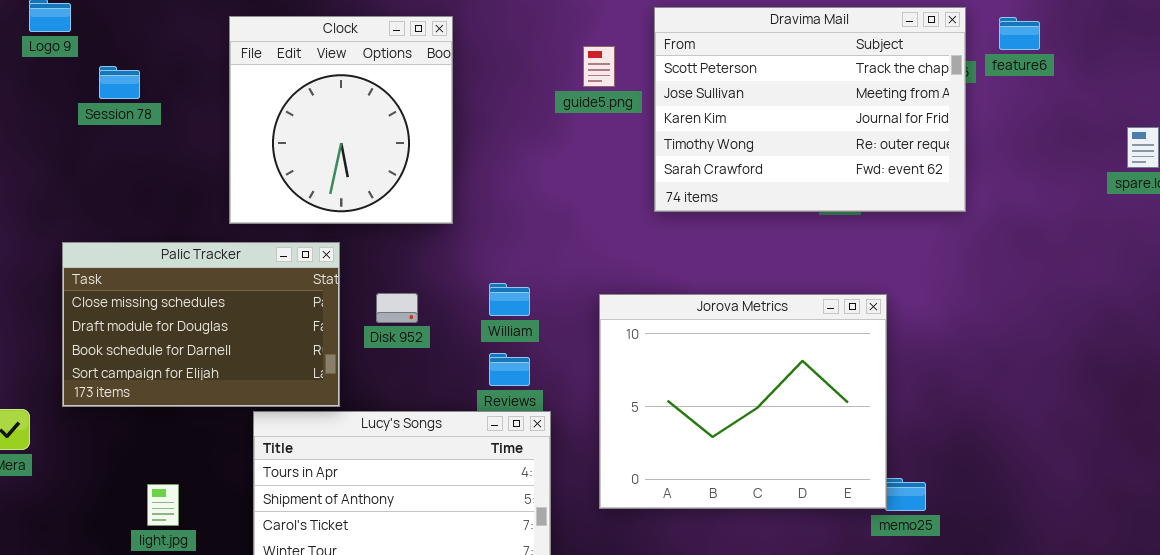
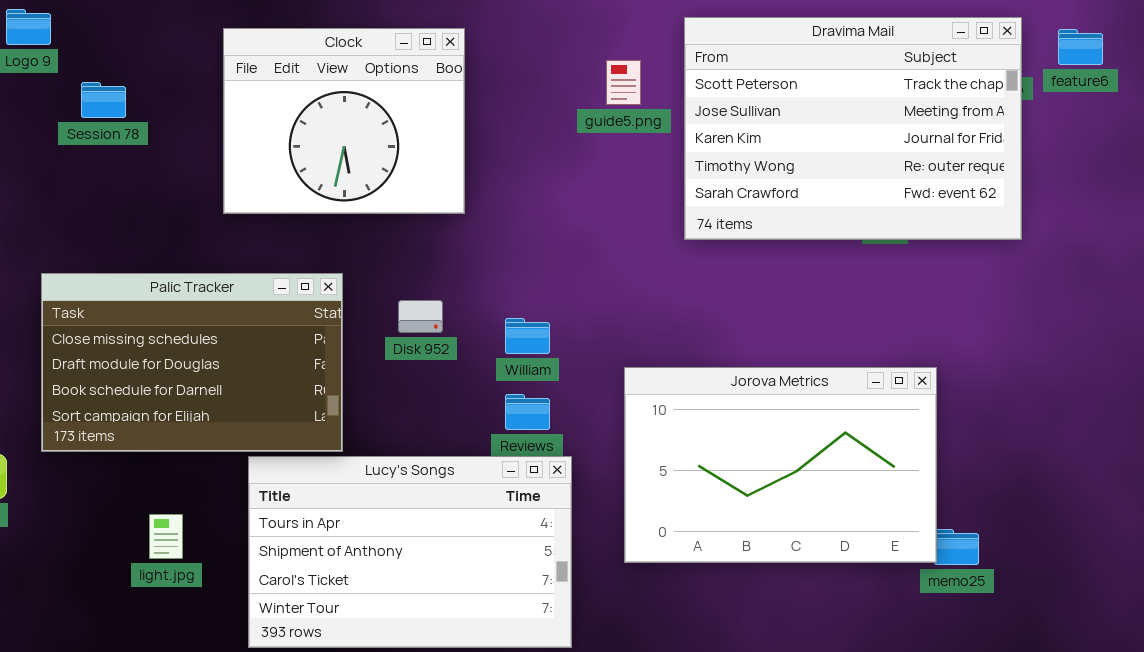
Clock: [229,16,453,224] -> [223,28,465,214], resized
Disk 952: [376,293,418,323] -> [398,300,443,333], moved
Jorova Metrics: [599,294,887,509] -> [624,367,937,563], resized
light.jpg: [147,484,179,526] -> [149,514,183,559], moved

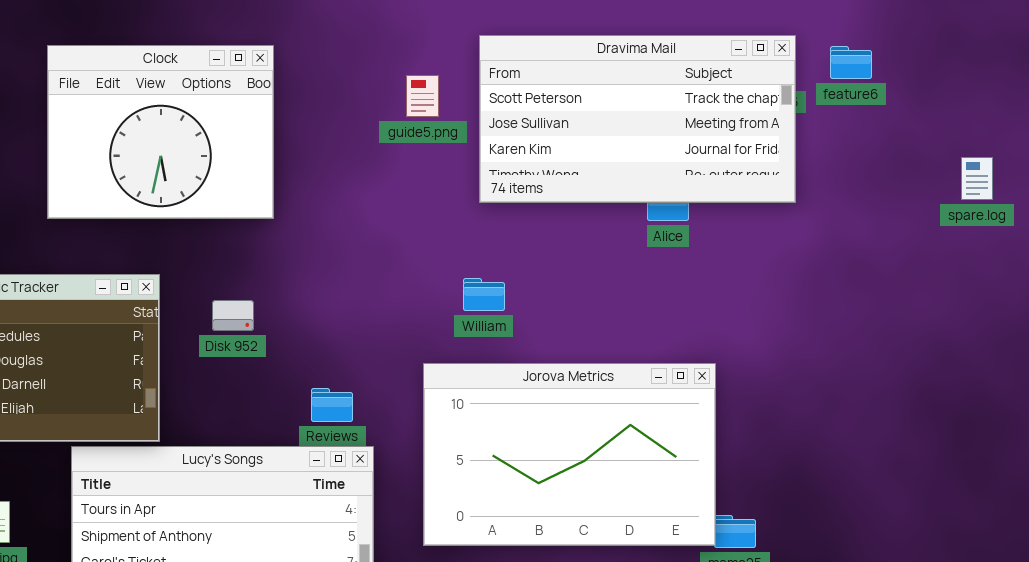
Dravima Mail: [684,17,1022,240] -> [479,35,796,203], resized
William: [505,318,550,354] -> [463,278,505,311], moved

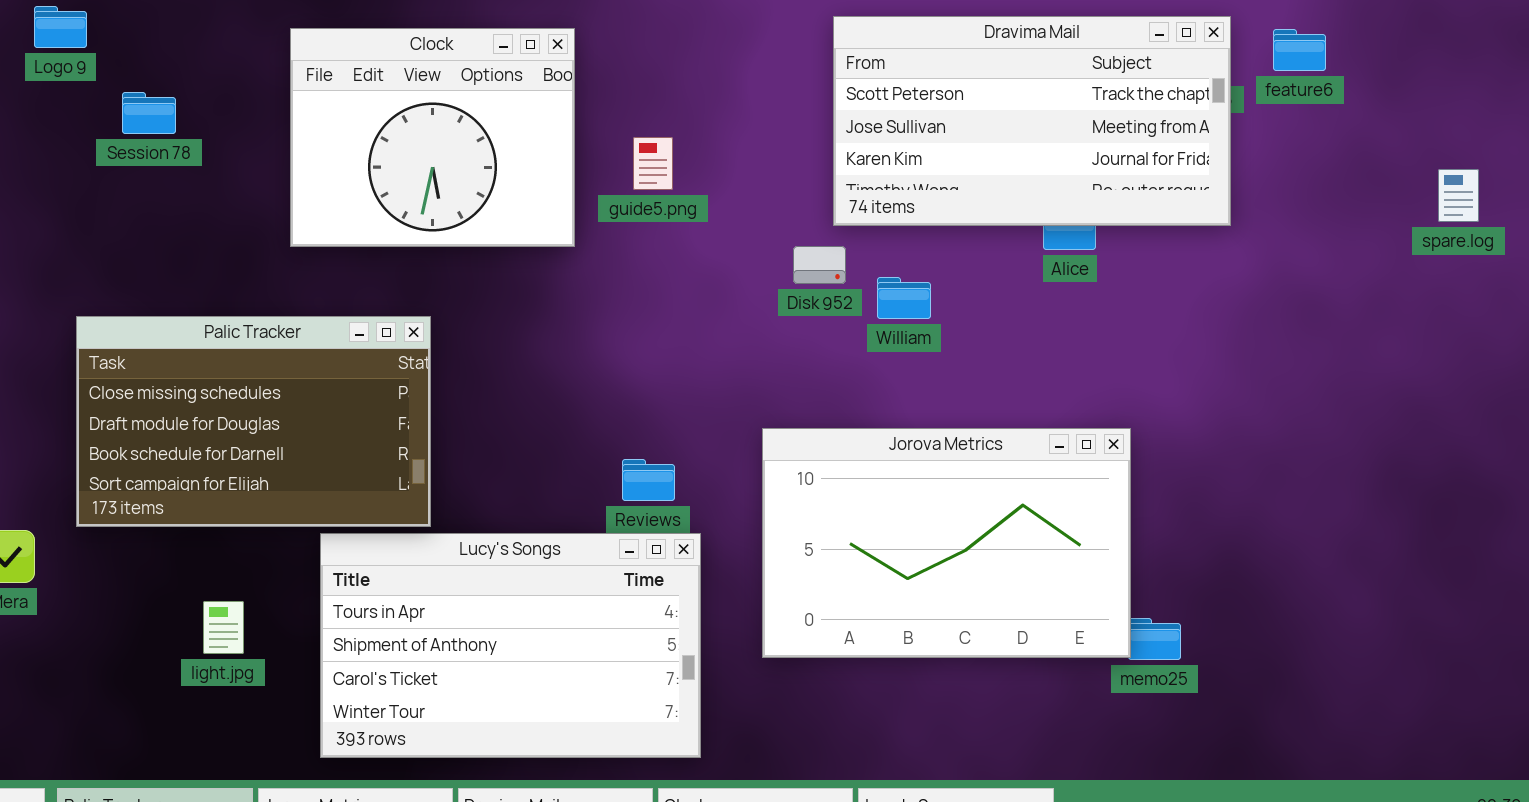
guide5.png: [406,75,439,117] -> [633,137,673,190], moved
William: [463,278,505,311] -> [877,277,931,319], moved
Disk 952: [212,300,254,331] -> [793,246,846,284], moved

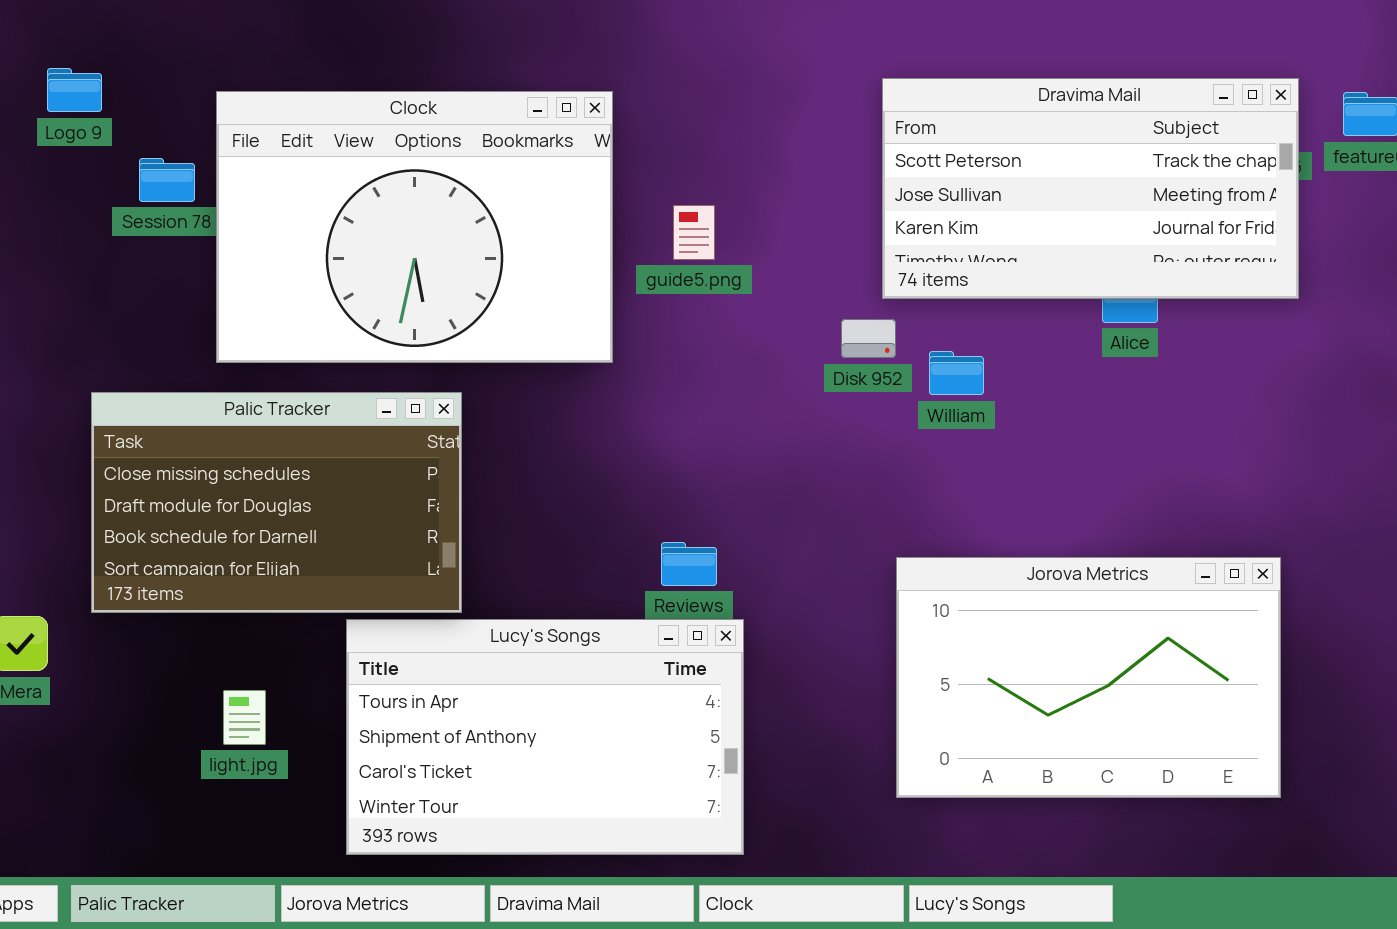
Clock: [290,28,575,247] -> [216,91,613,363], resized
Jorova Metrics: [762,428,1131,658] -> [896,557,1281,798], moved

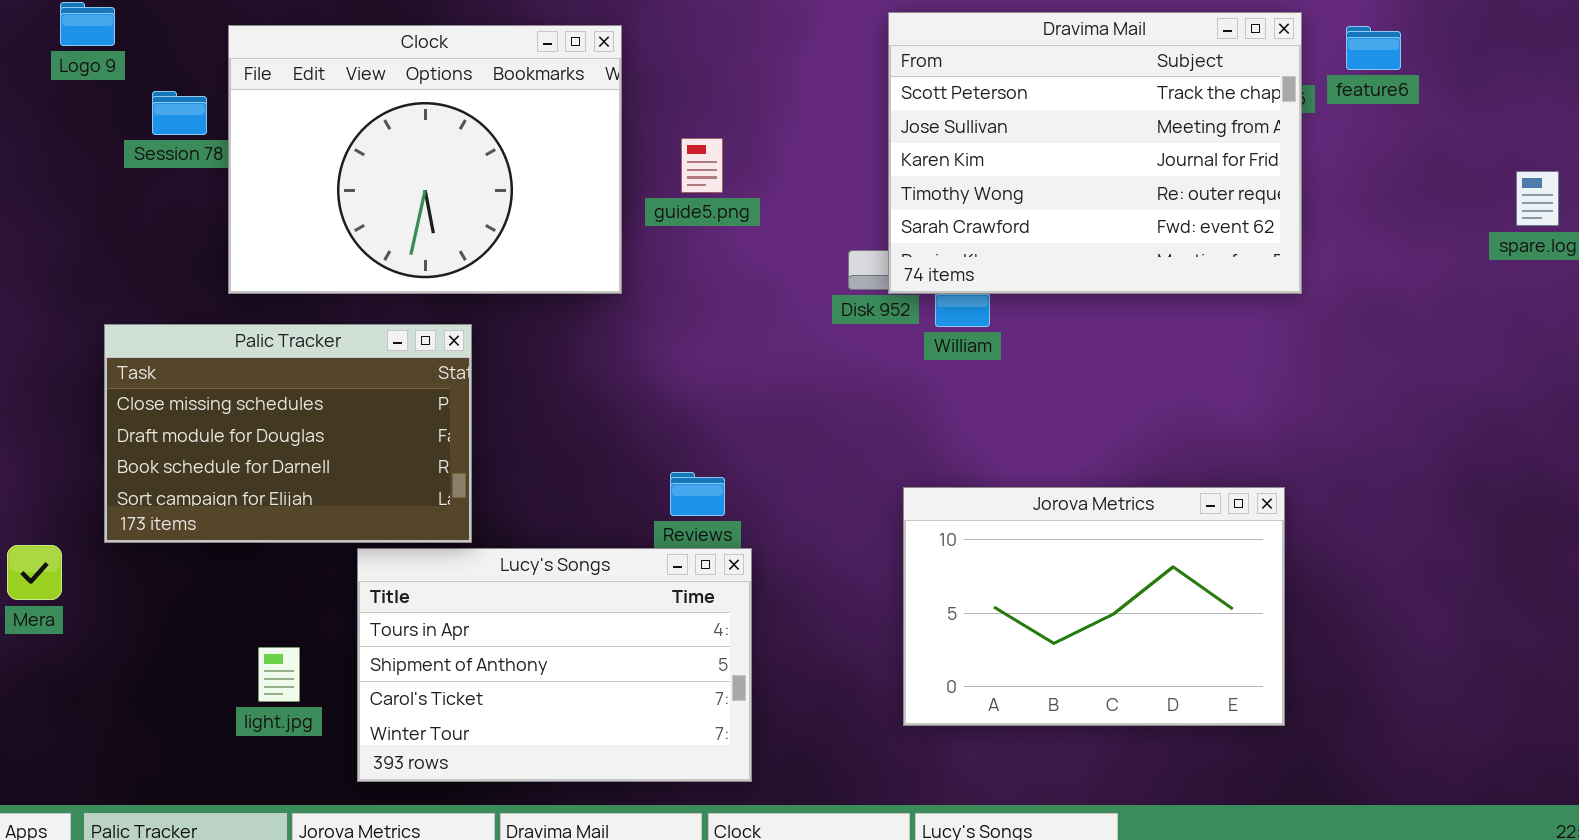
Dravima Mail: [882,78,1299,299] -> [888,12,1302,294], resized
light.jpg: [223,690,266,745] -> [258,647,300,702], moved

